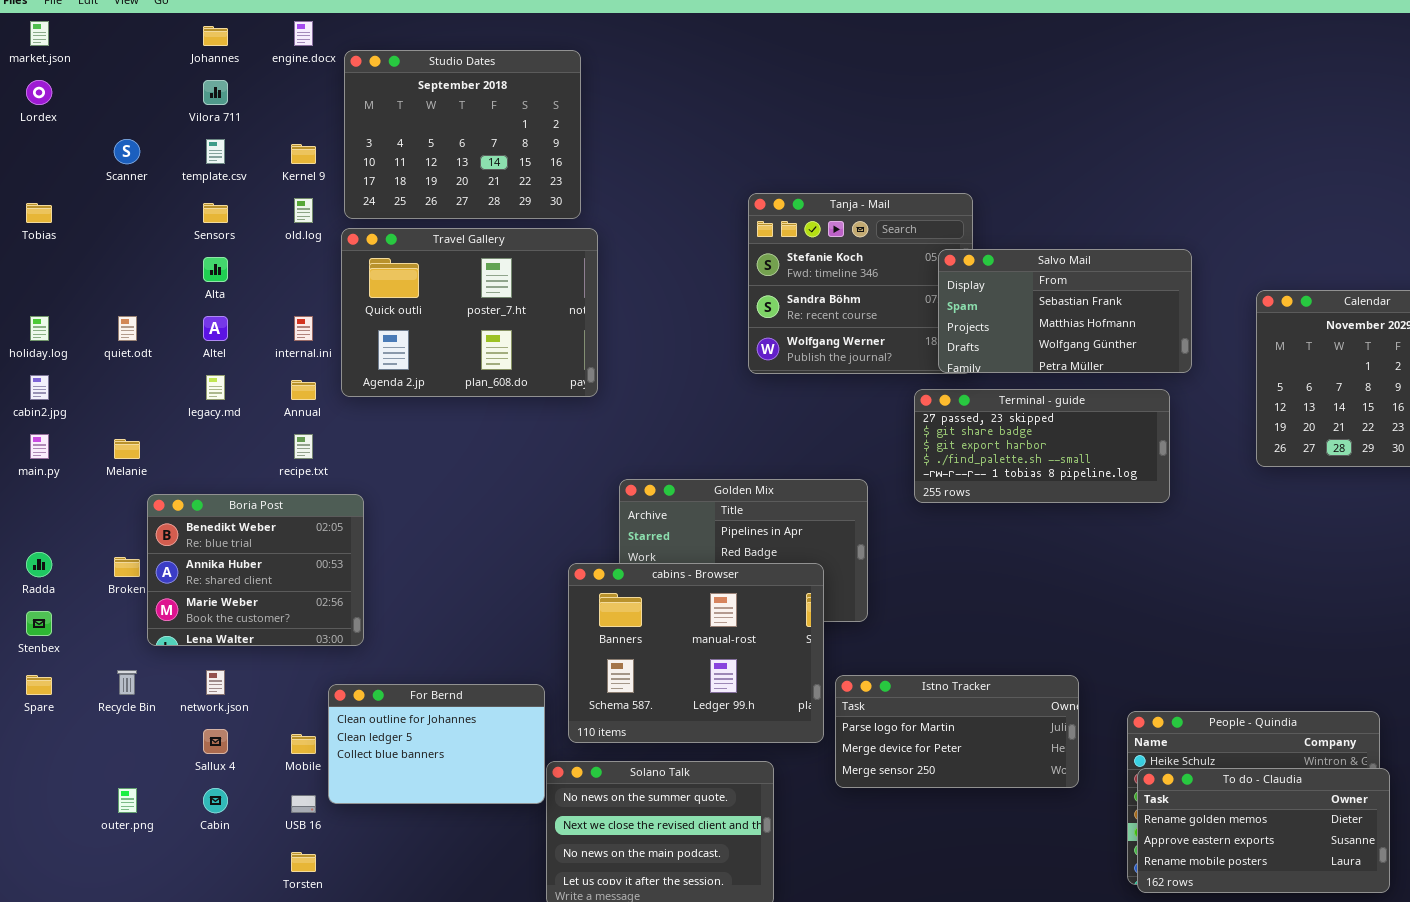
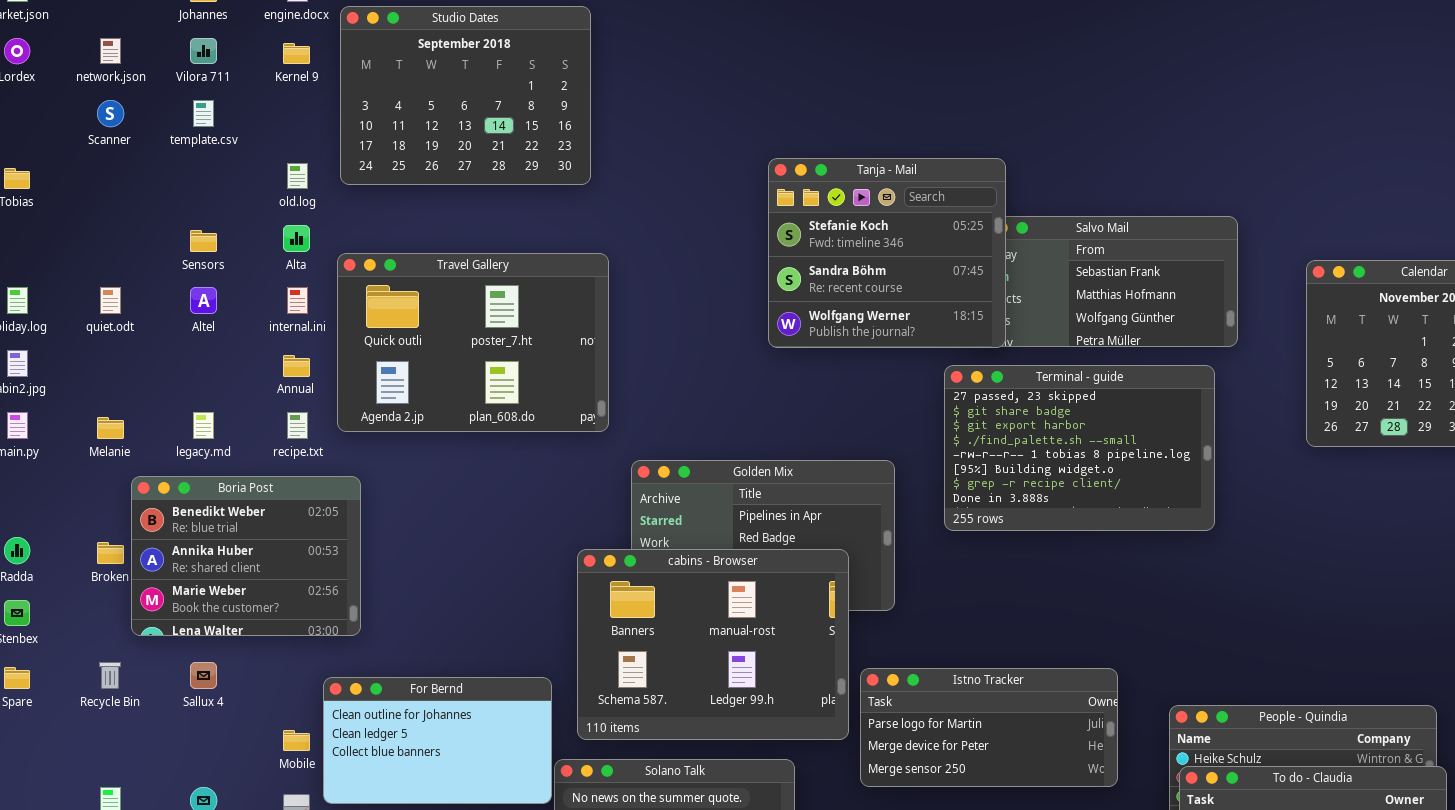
Kernel 9: [291,144,316,164] -> [283,43,310,64], moved
Tanja - Mail: [748,193,973,374] -> [768,158,1006,348], raised
Sensors: [203,203,228,223] -> [190,230,217,252], moved
Travel Gallery: [341,228,598,397] -> [337,253,609,432], moved
Alta: [203,257,228,282] -> [283,225,310,252], moved
legacy.md: [206,375,225,400] -> [193,412,214,439], moved
Terminal - guide: [914,389,1170,503] -> [944,365,1215,531], resized
network.json: [206,670,225,695] -> [100,38,121,64], moved
Sallux 4: [203,729,228,754] -> [190,662,217,689], moved

